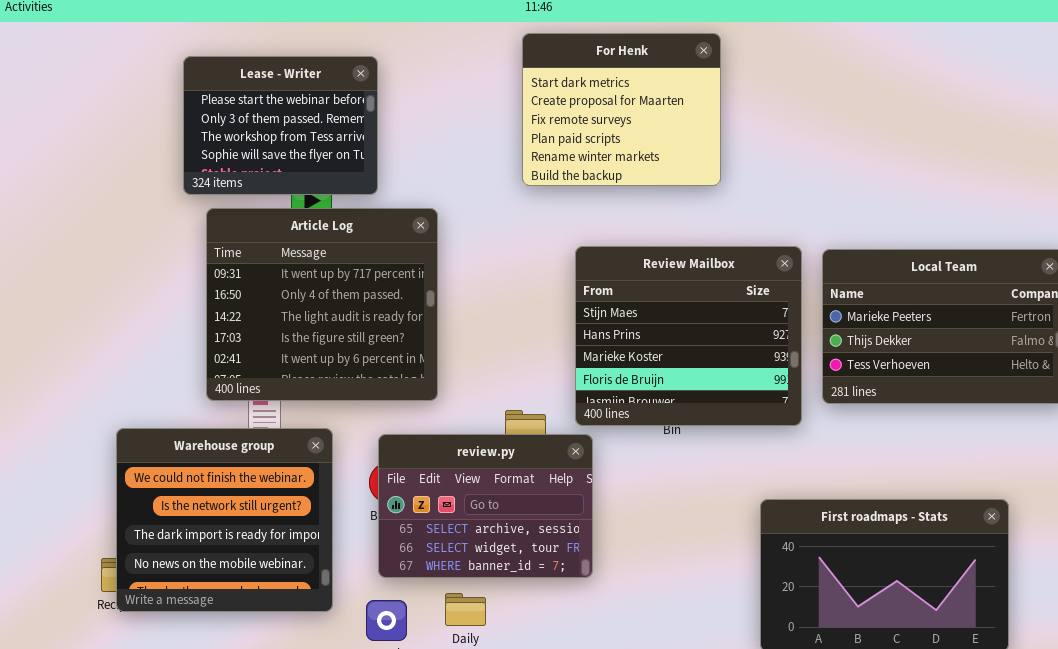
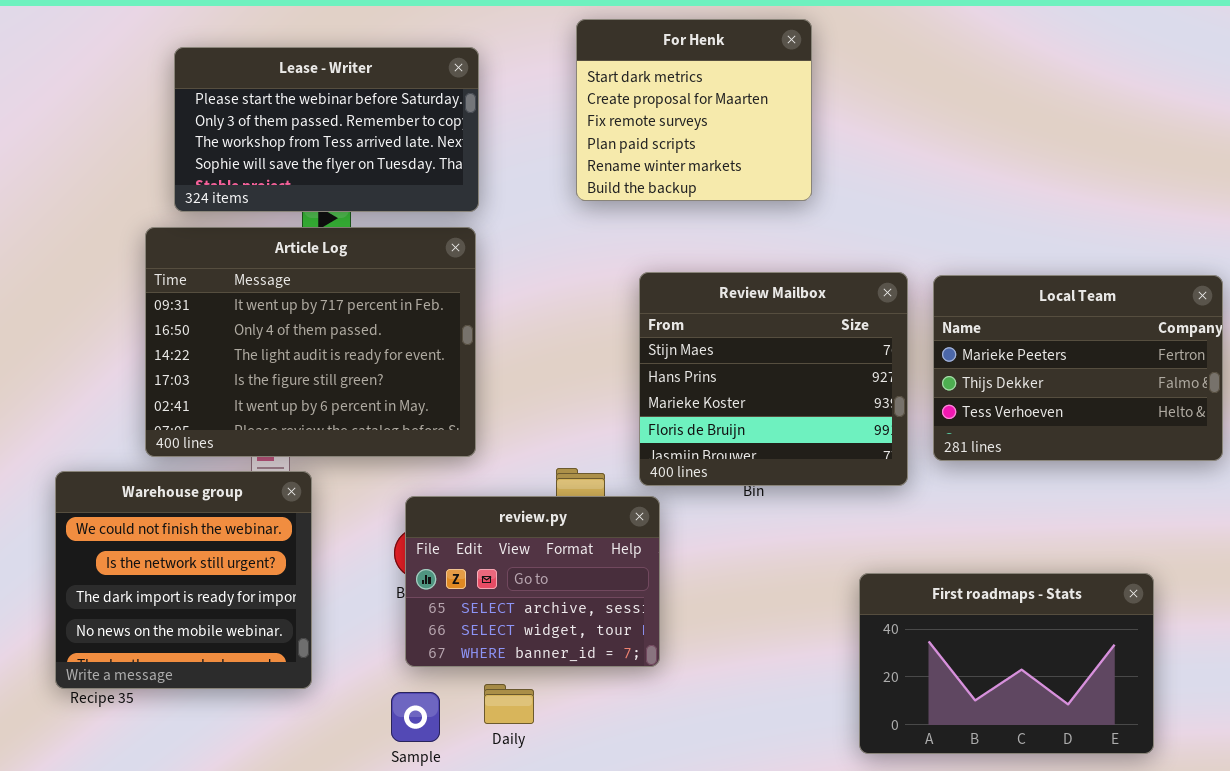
Lease - Writer: [183,56,378,195] -> [174,47,479,212], resized
Article Log: [206,208,438,401] -> [145,227,476,457], resized
Warehouse group: [116,428,333,612] -> [55,471,312,689], moved

